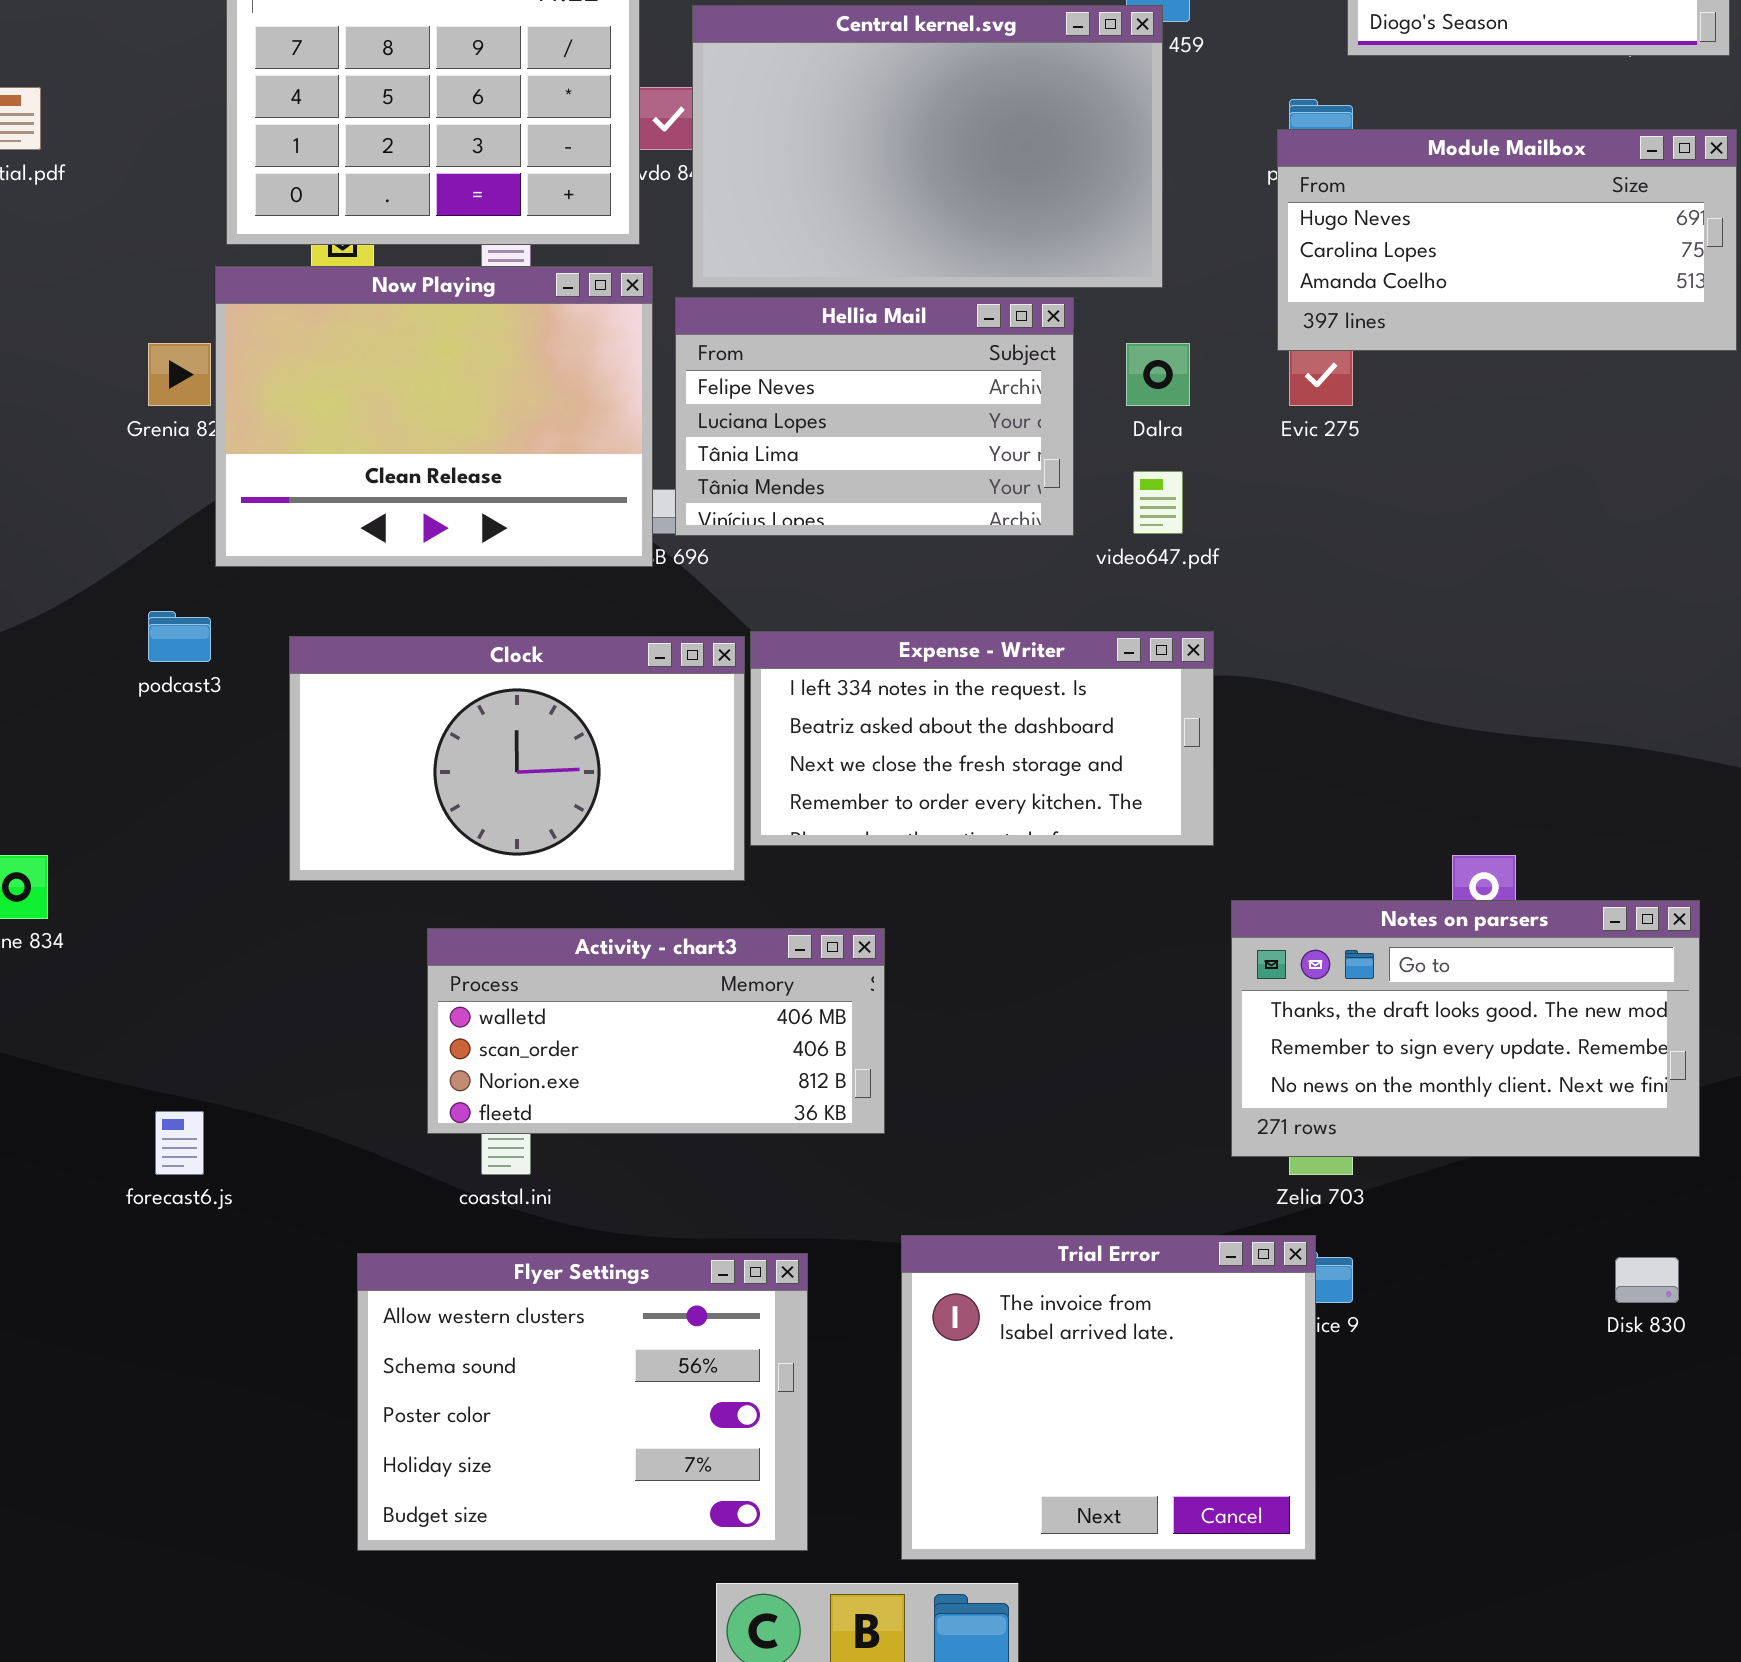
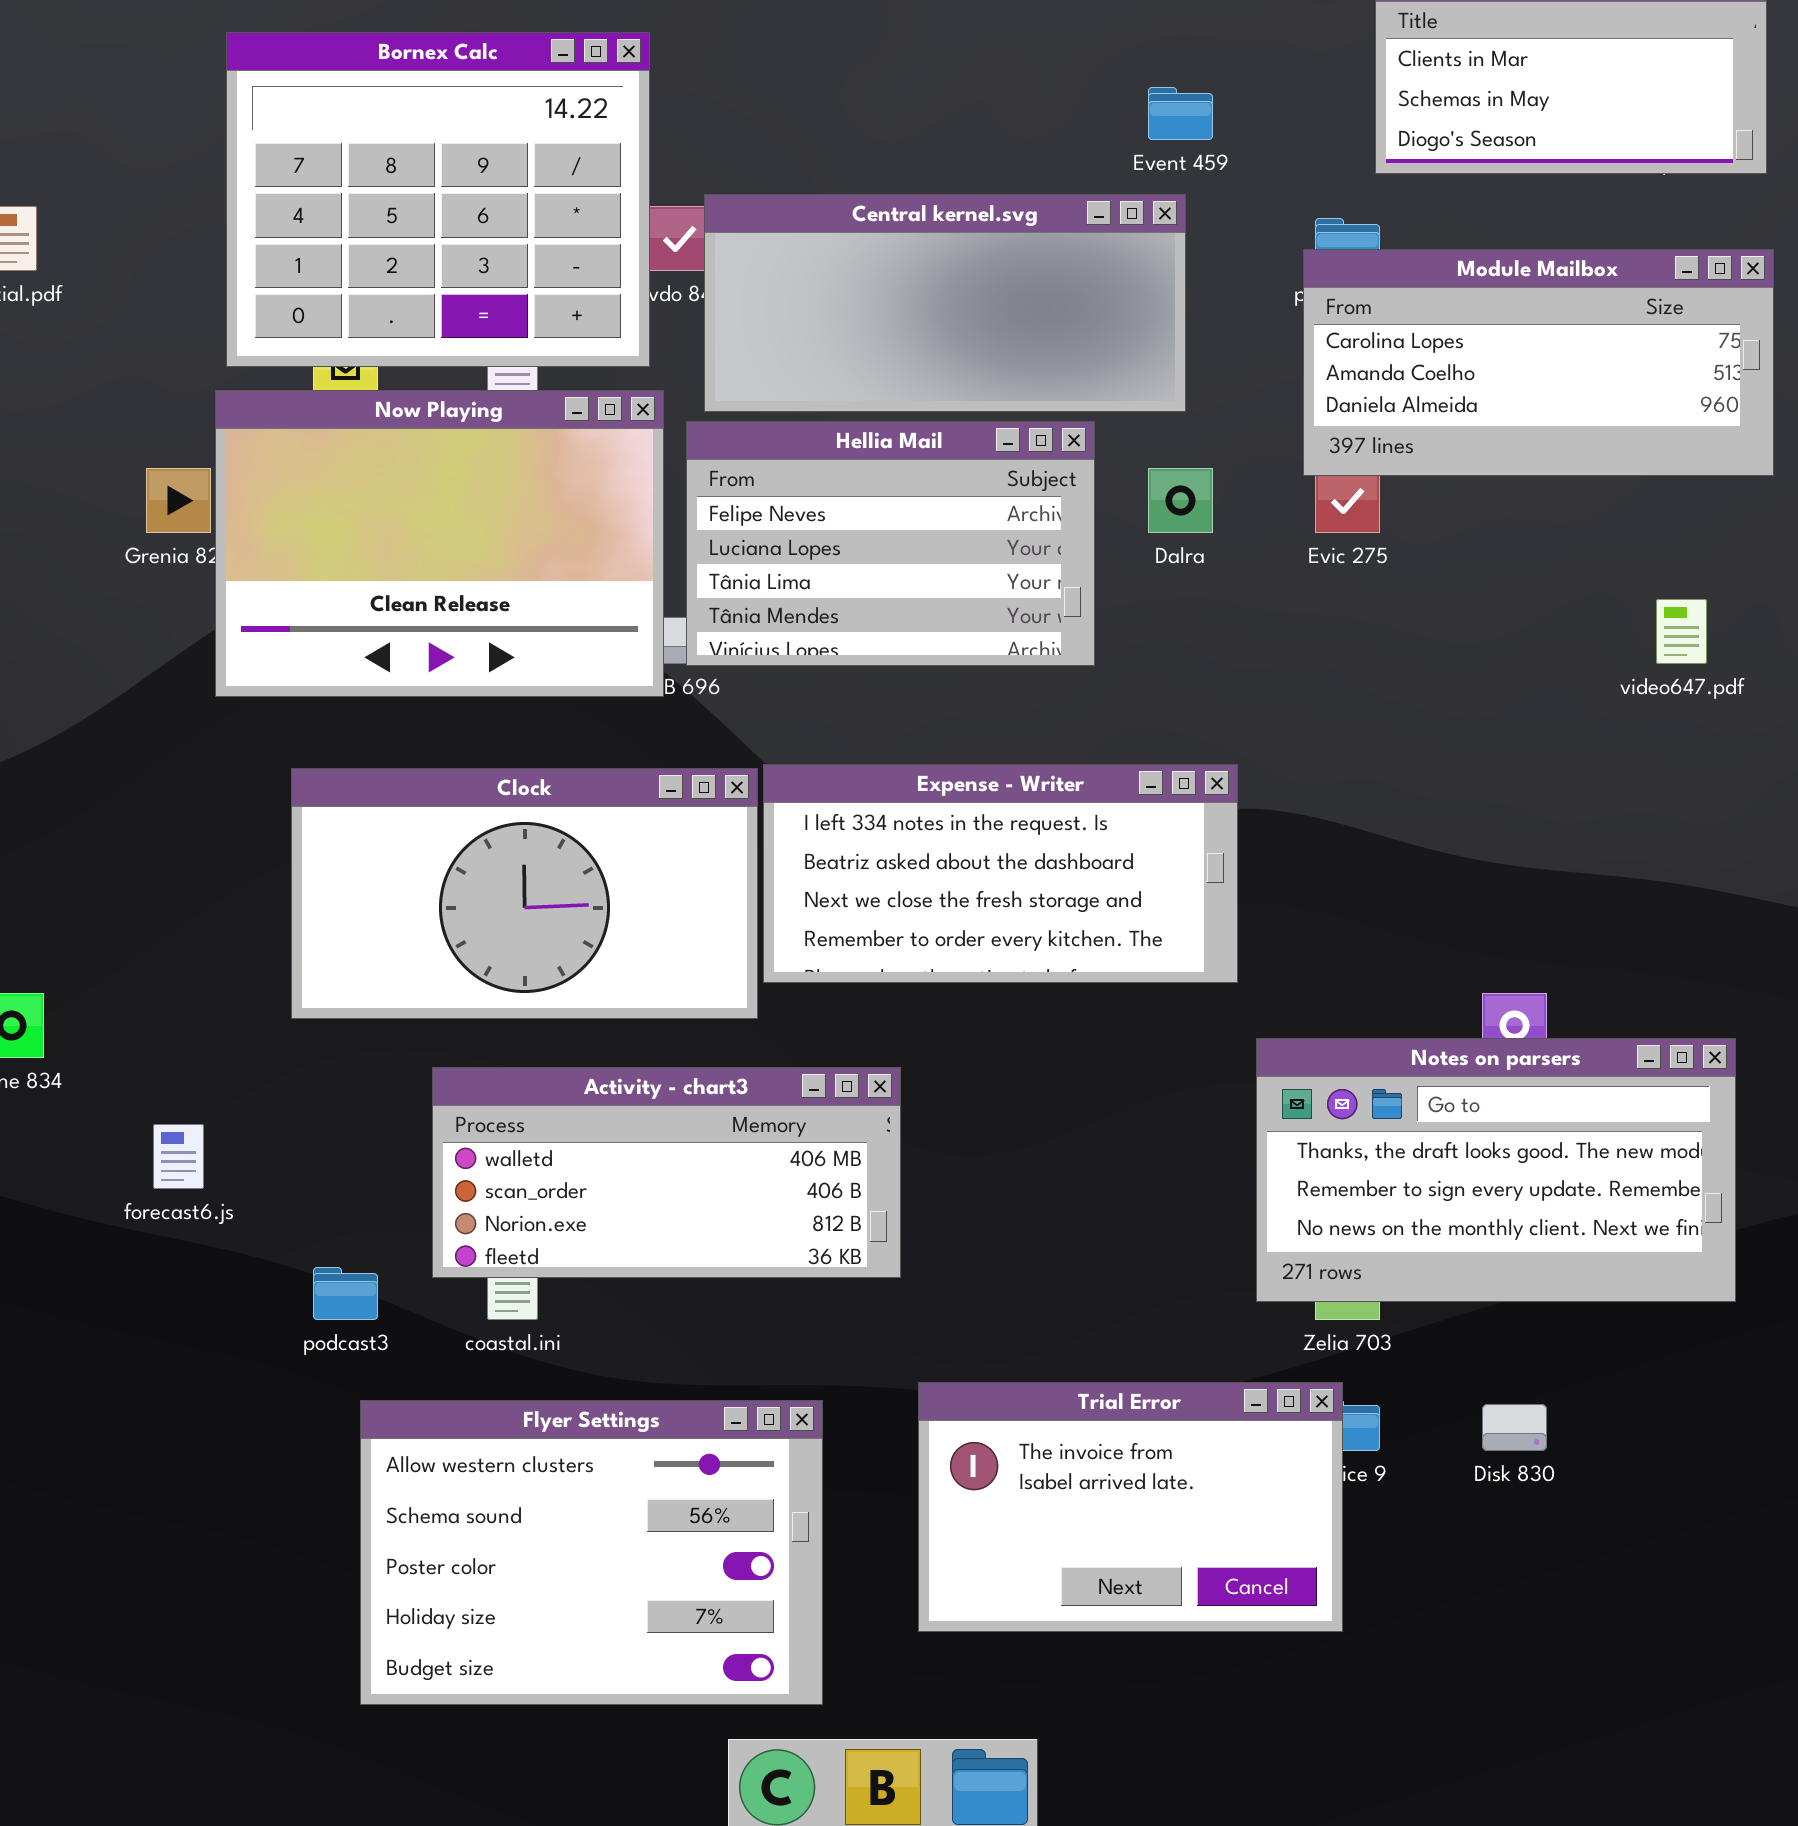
Central kernel.svg: [692,5,1163,288] -> [704,194,1186,412], resized
Module Mailbox: [1277,129,1737,351] -> [1303,249,1774,476], scrolled down 1 row
video647.pdf: [1133,471,1183,534] -> [1656,599,1707,664], moved
podcast3: [148,611,211,662] -> [313,1267,378,1320], moved
forecast6.js: [155,1111,204,1175] -> [153,1124,204,1189], moved
Trial Error: [901,1235,1316,1560] -> [918,1382,1343,1632], resized
Disk 830: [1615,1257,1679,1303] -> [1482,1404,1547,1451], moved

